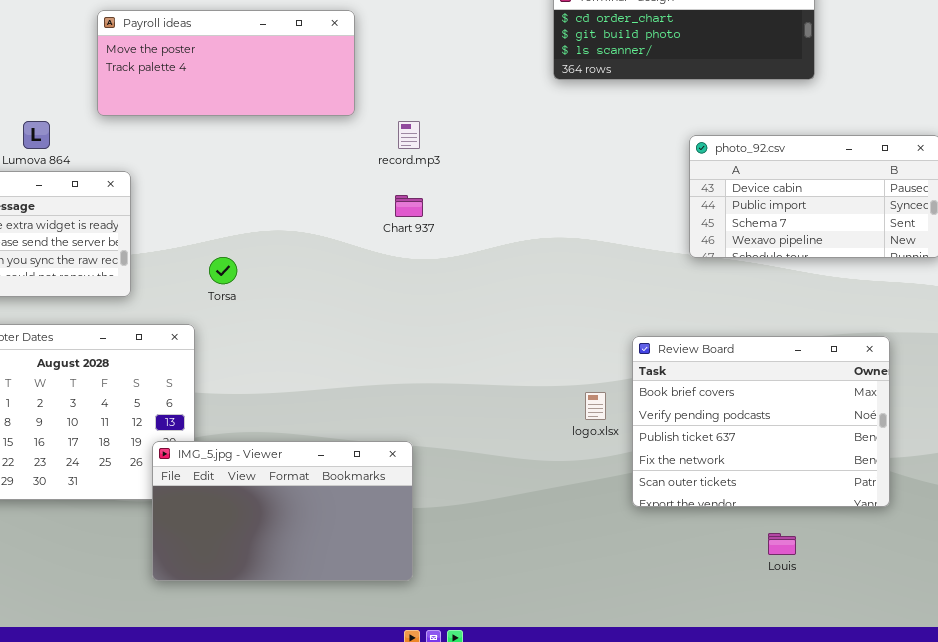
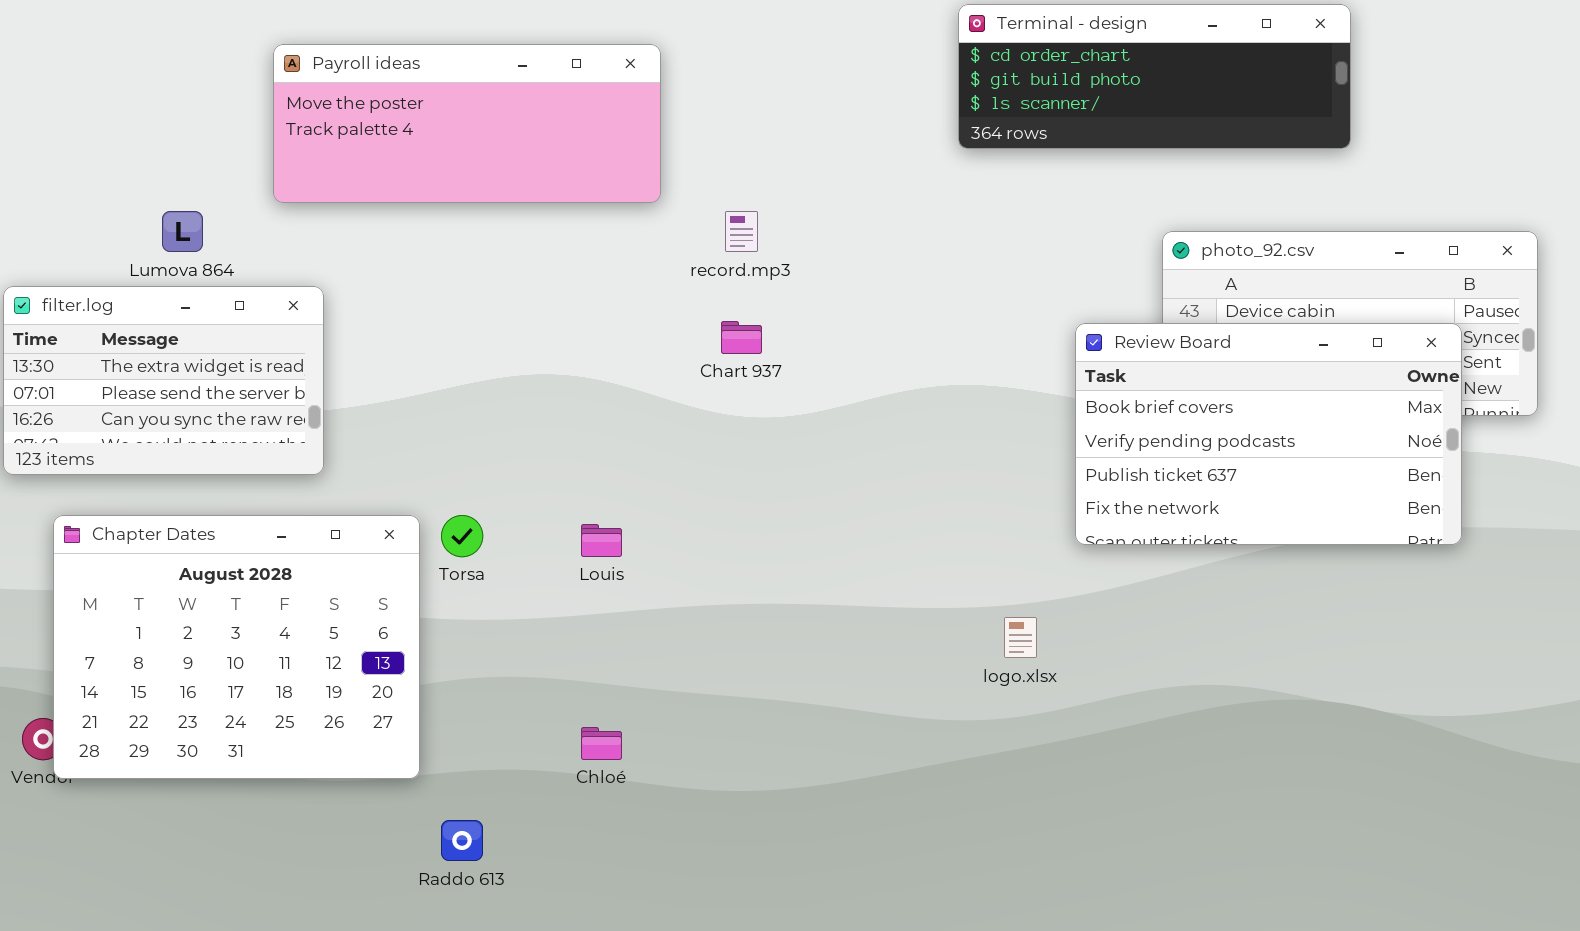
Torsa: [209,257,237,284] -> [441,515,483,557], moved
Review Board: [632,336,890,507] -> [1075,323,1462,545], moved, resized
IMG_5.jpg - Viewer: [152,441,413,581] -> none, closed
Louis: [768,533,796,555] -> [581,524,622,557], moved

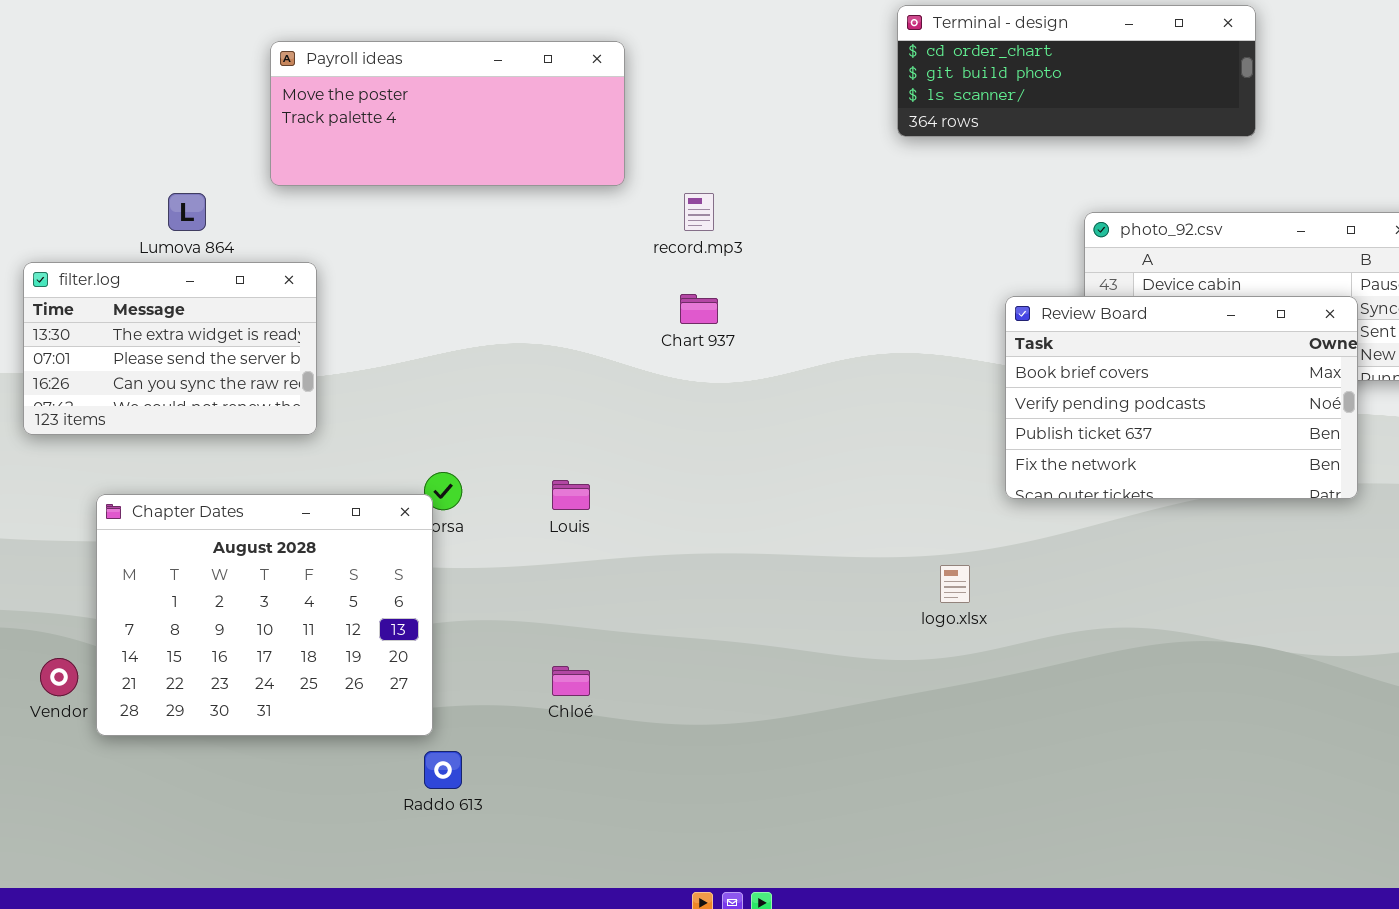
Chapter Dates: [53,515,420,779] -> [96,494,433,736], moved

